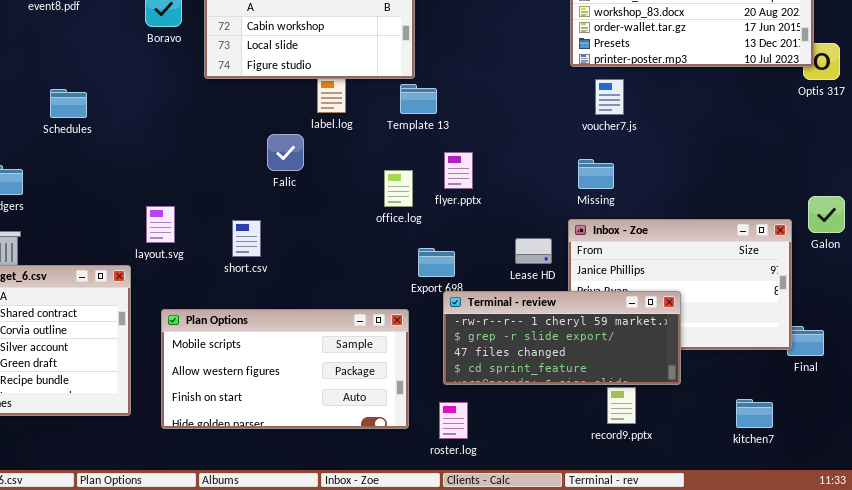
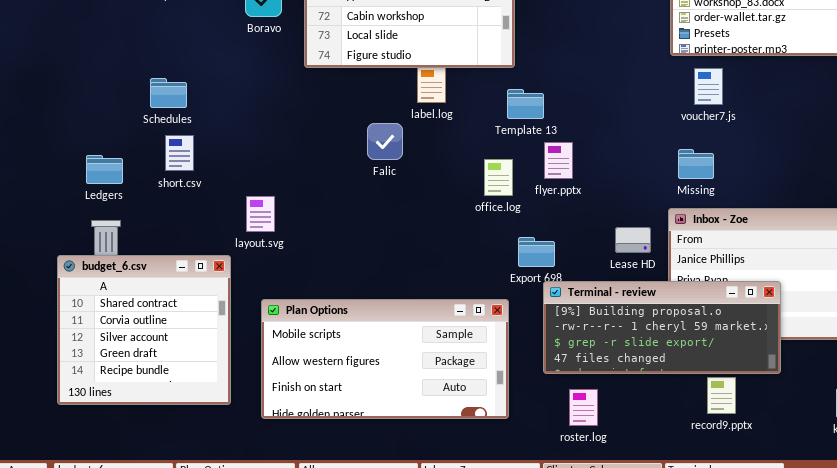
Template 13: [400,84,437,114] -> [507,89,544,119], moved
short.csv: [232,220,261,257] -> [165,135,194,171], moved
Terminal - review: [443,291,681,385] -> [543,281,781,374], scrolled up 1 row
roster.log: [439,402,468,439] -> [569,389,598,426], moved

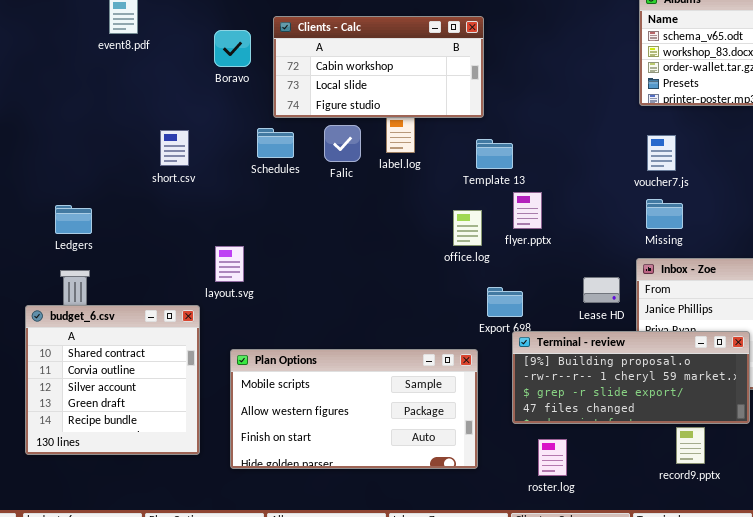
voucher7.js: [694,68,723,105] -> [647,135,676,171], moved
Schedules: [150,78,187,108] -> [257,128,294,158], moved
Falic: [367,123,403,160] -> [324,125,361,162], moved
short.csv: [165,135,194,171] -> [160,130,189,166], moved

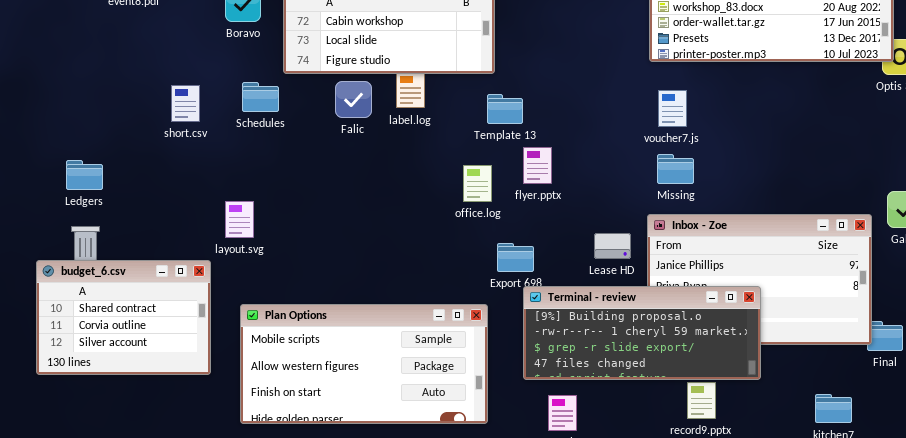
Schedules: [257,128,294,158] -> [242,82,279,112], moved
budget_6.csv: [25,305,200,455] -> [36,260,211,375], resized

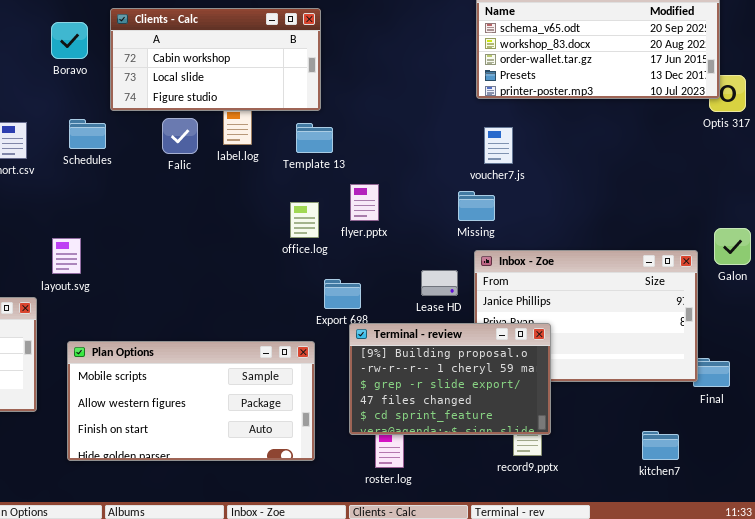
Template 13: [487,94,523,124] -> [296,123,333,153], moved
Missing: [657,154,694,184] -> [458,191,495,221], moved
Terminal - review: [523,286,761,380] -> [349,323,551,435], resized

